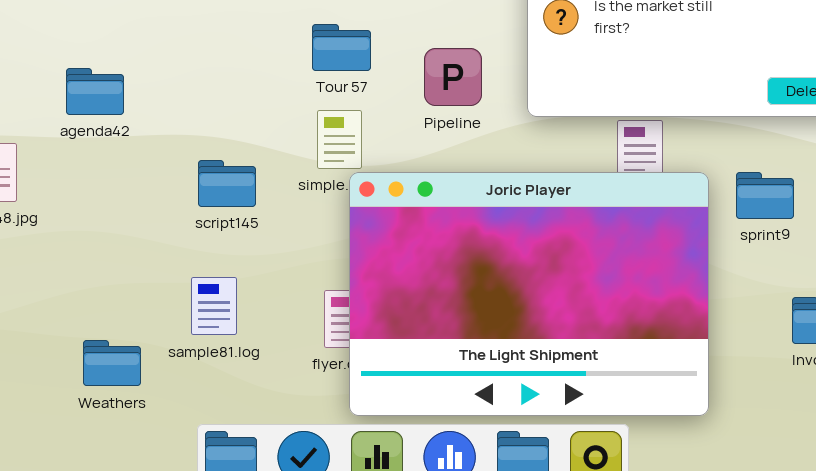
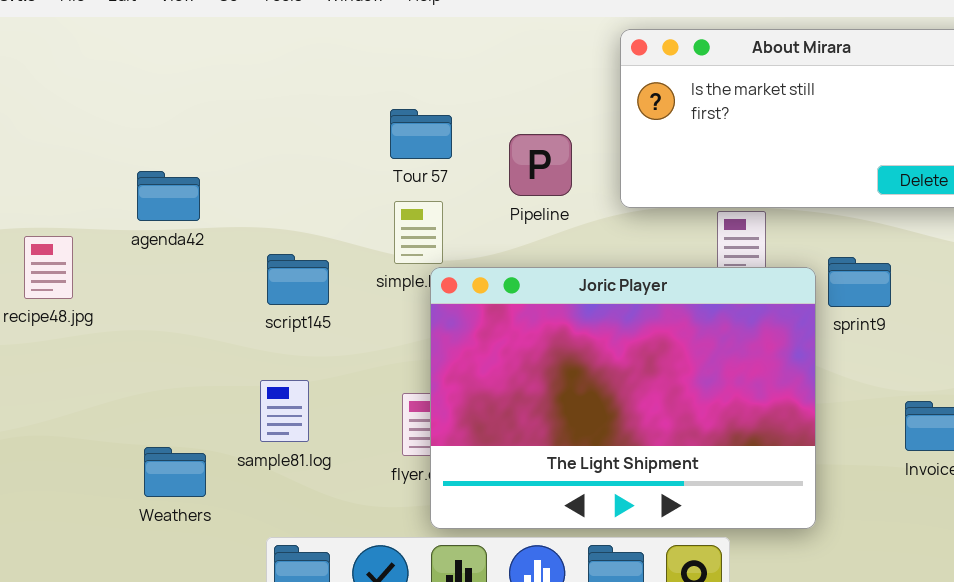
agenda42: [66,68,124,115] -> [137,171,200,221], moved
sprint9: [736,172,794,219] -> [828,257,891,307], moved

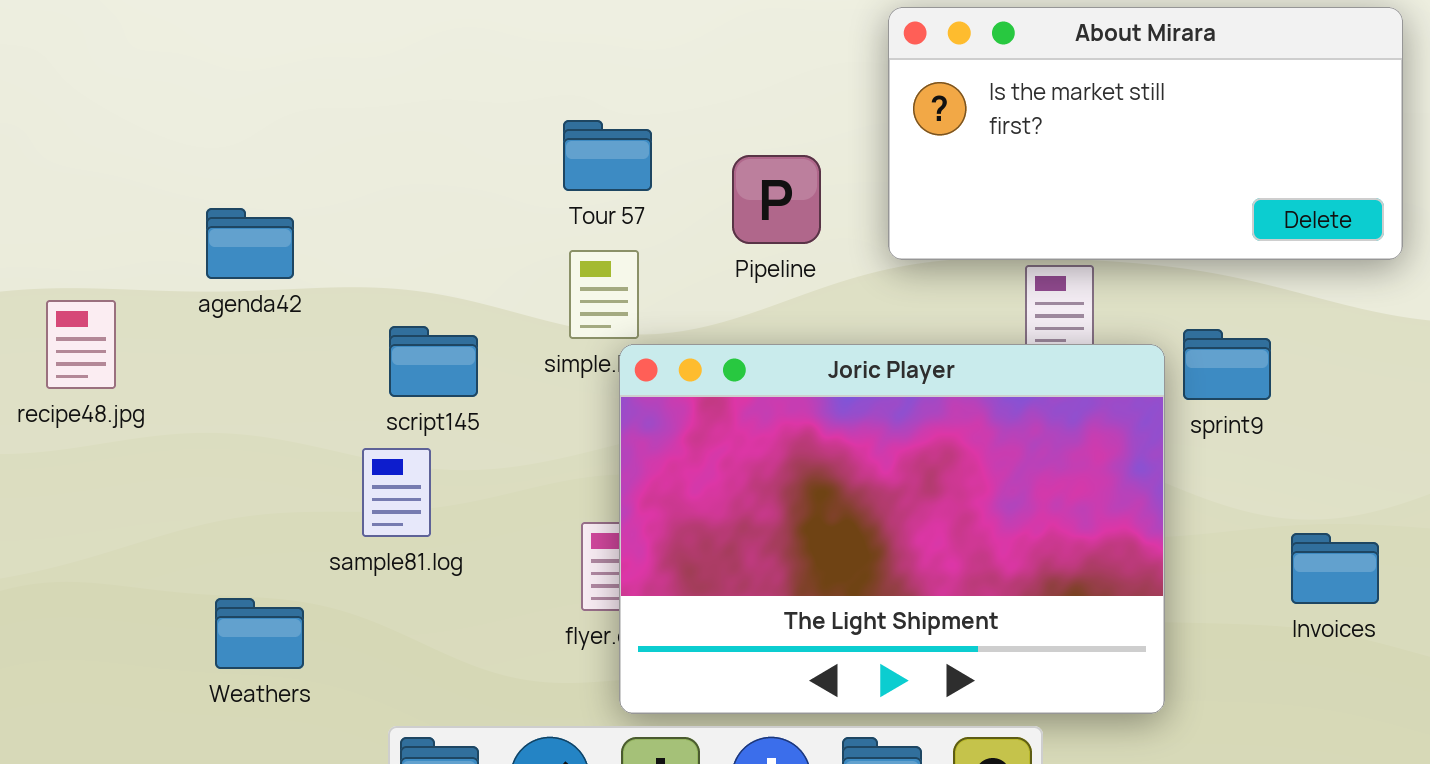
sample81.log: [260,380,309,442] -> [362,448,431,537], moved

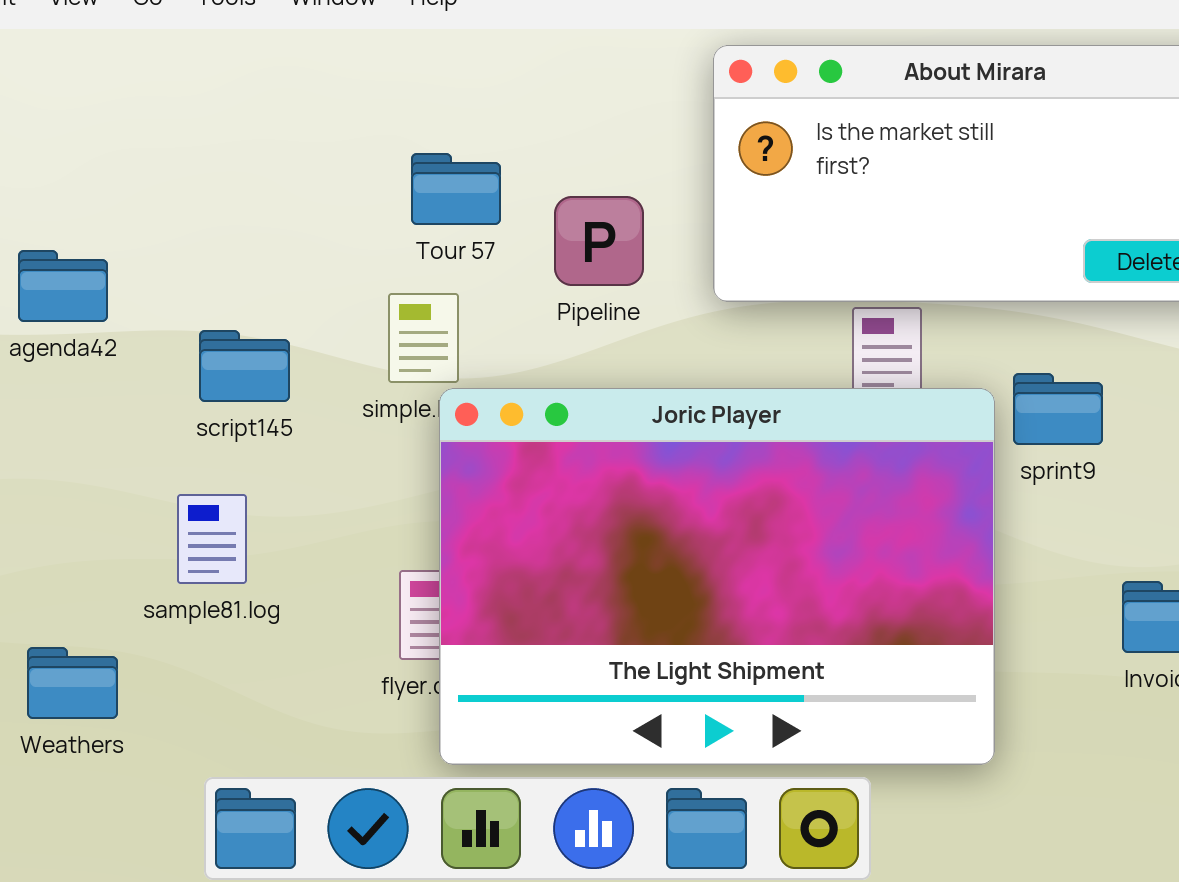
Tour 57: [563,120,652,191] -> [411,153,501,225], moved
script145: [389,326,478,397] -> [199,330,290,402], moved

